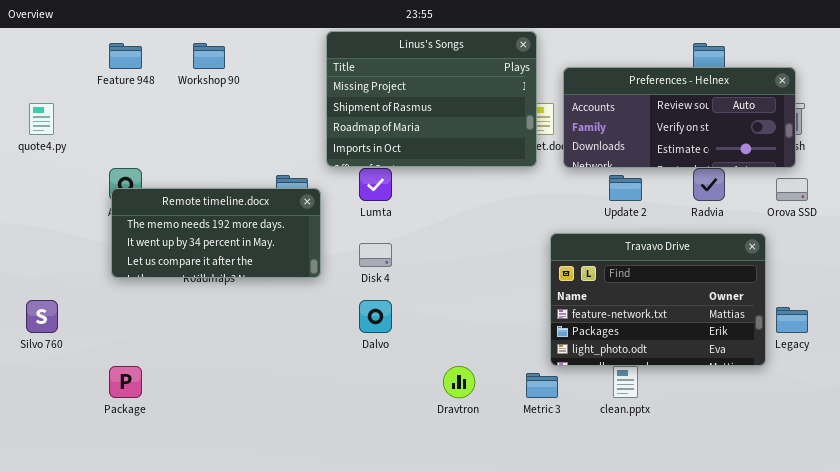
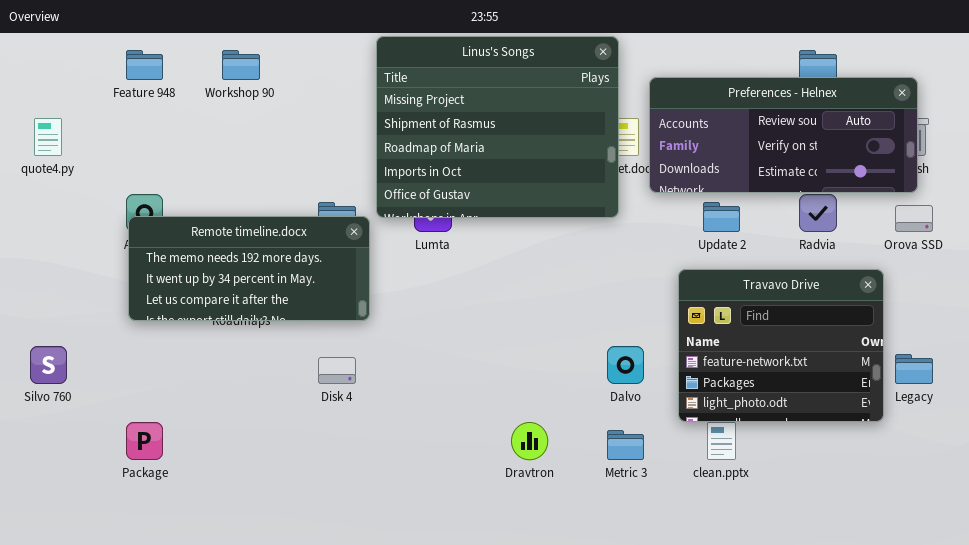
Linus's Songs: [326,31,537,167] -> [376,36,619,218], resized
Travavo Drive: [550,233,766,366] -> [678,269,884,422], resized
Disk 4: [359,243,392,267] -> [318,357,356,384], moved
Dalvo: [359,300,392,333] -> [607,346,644,384], moved

